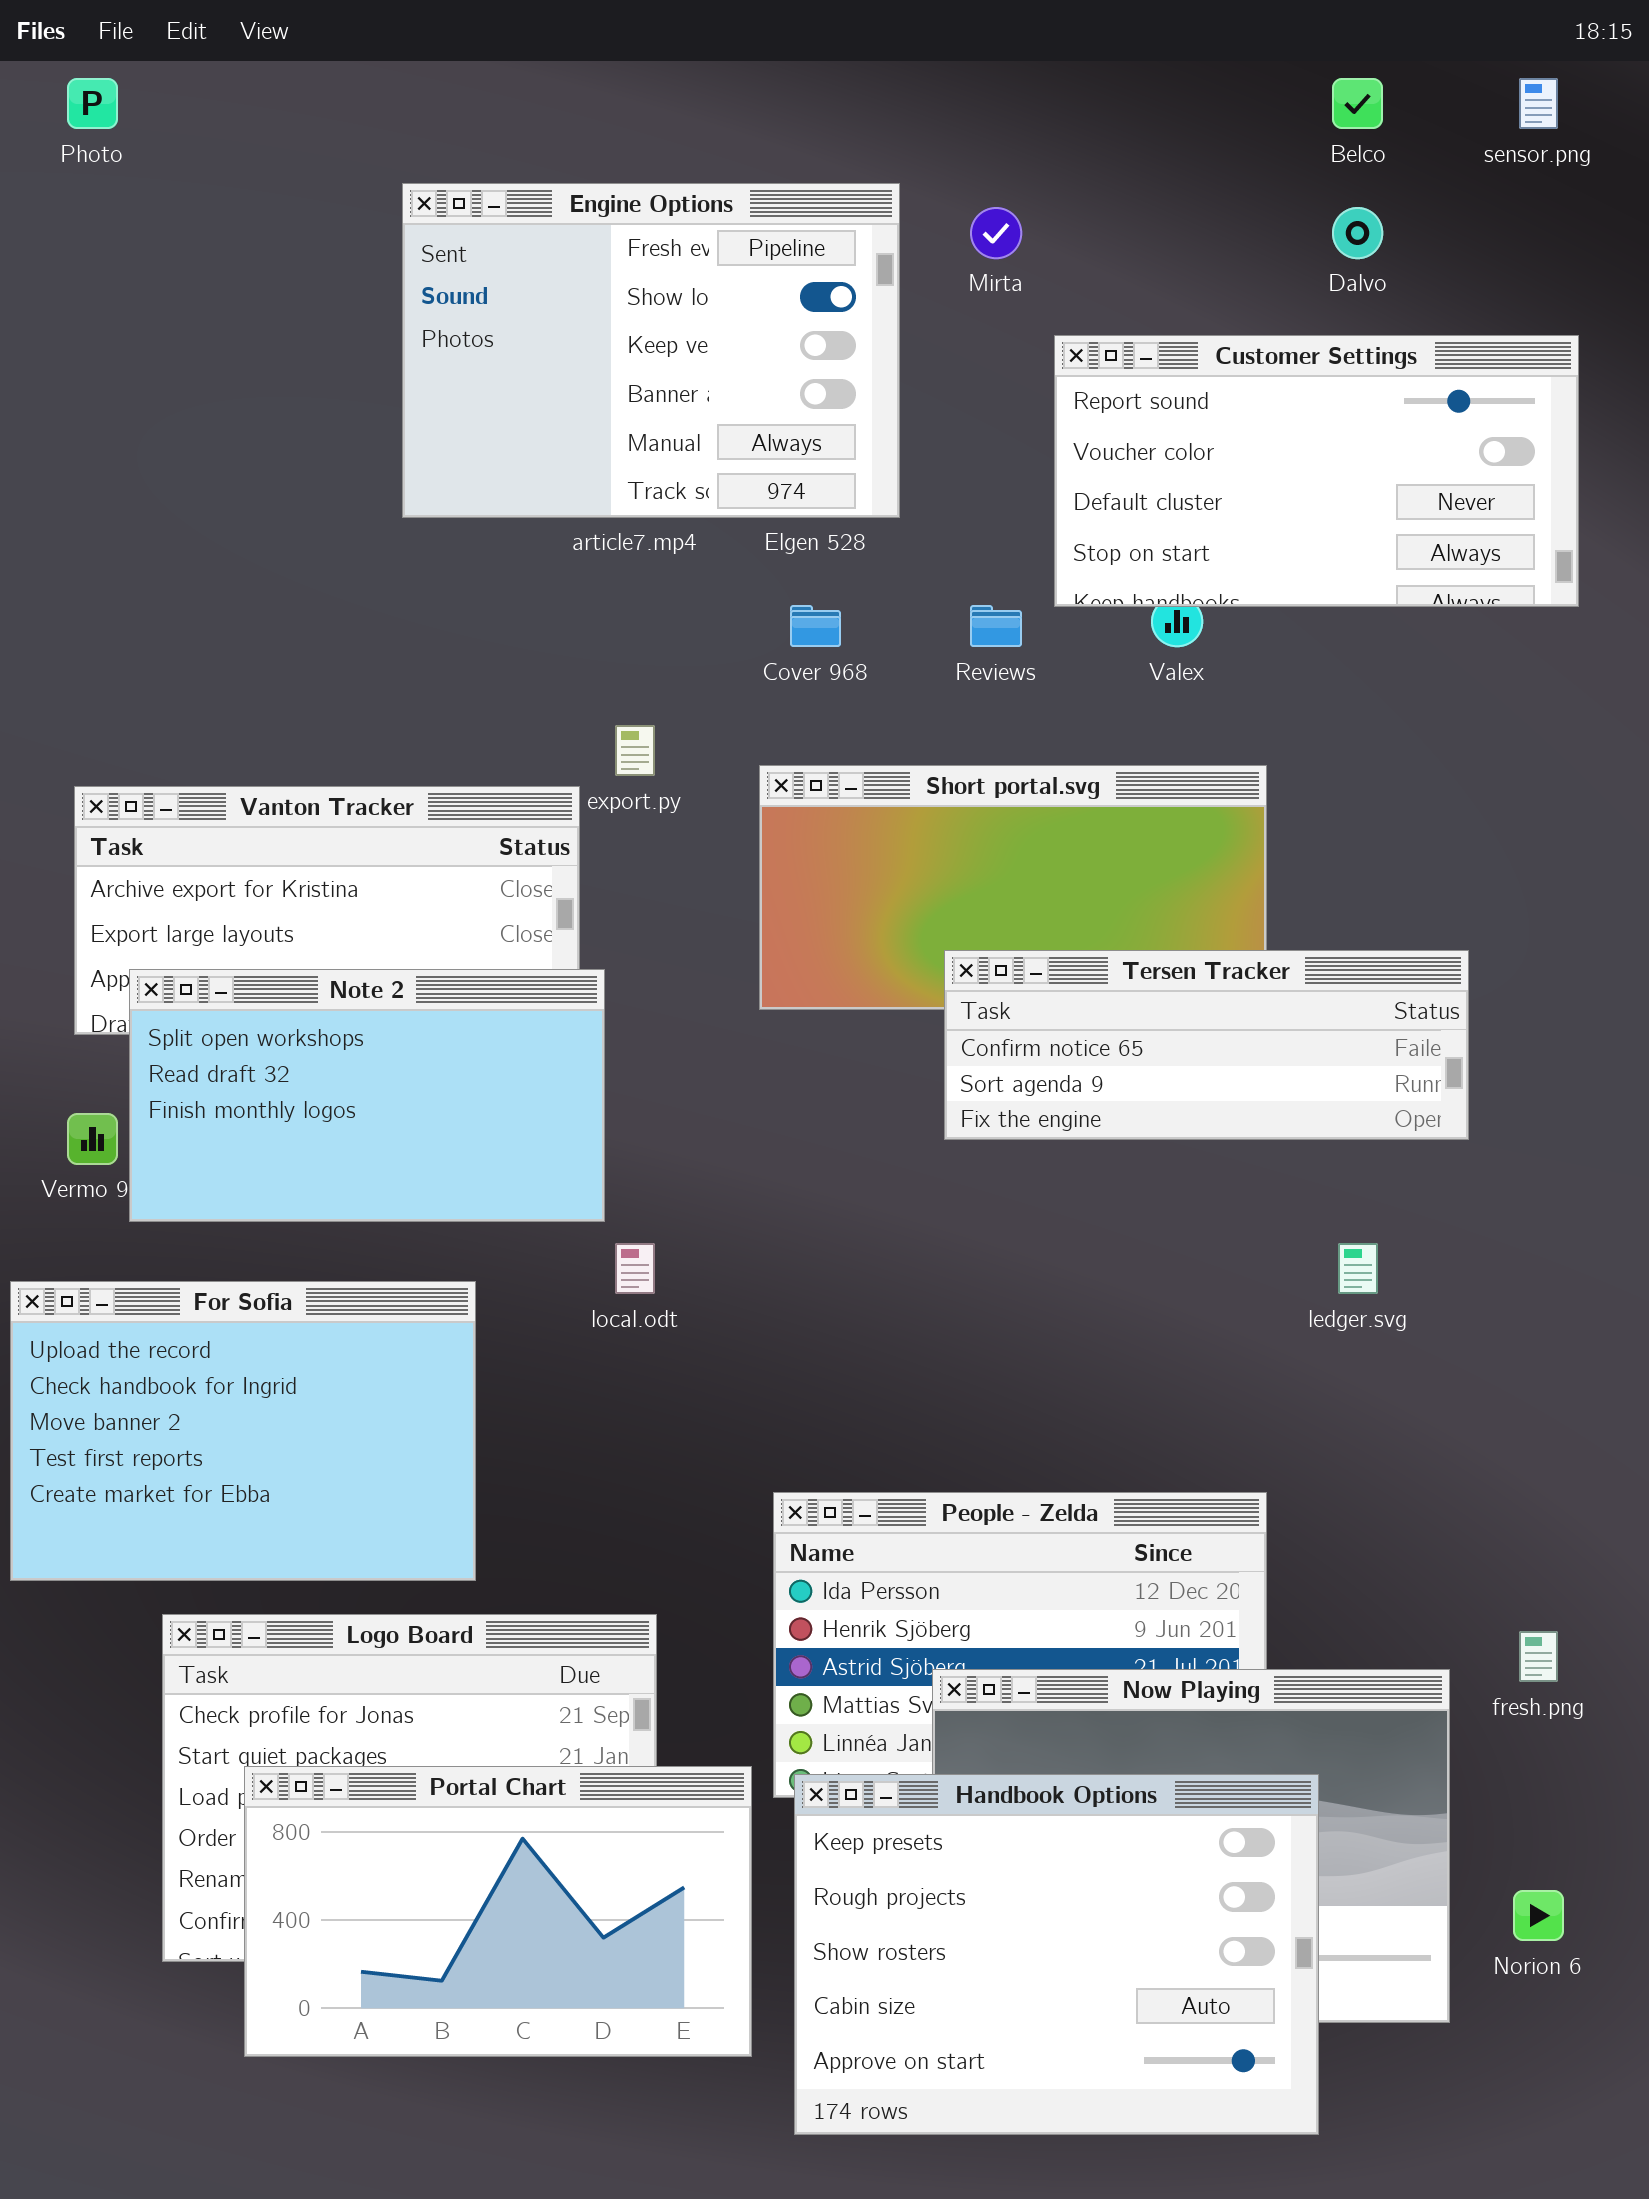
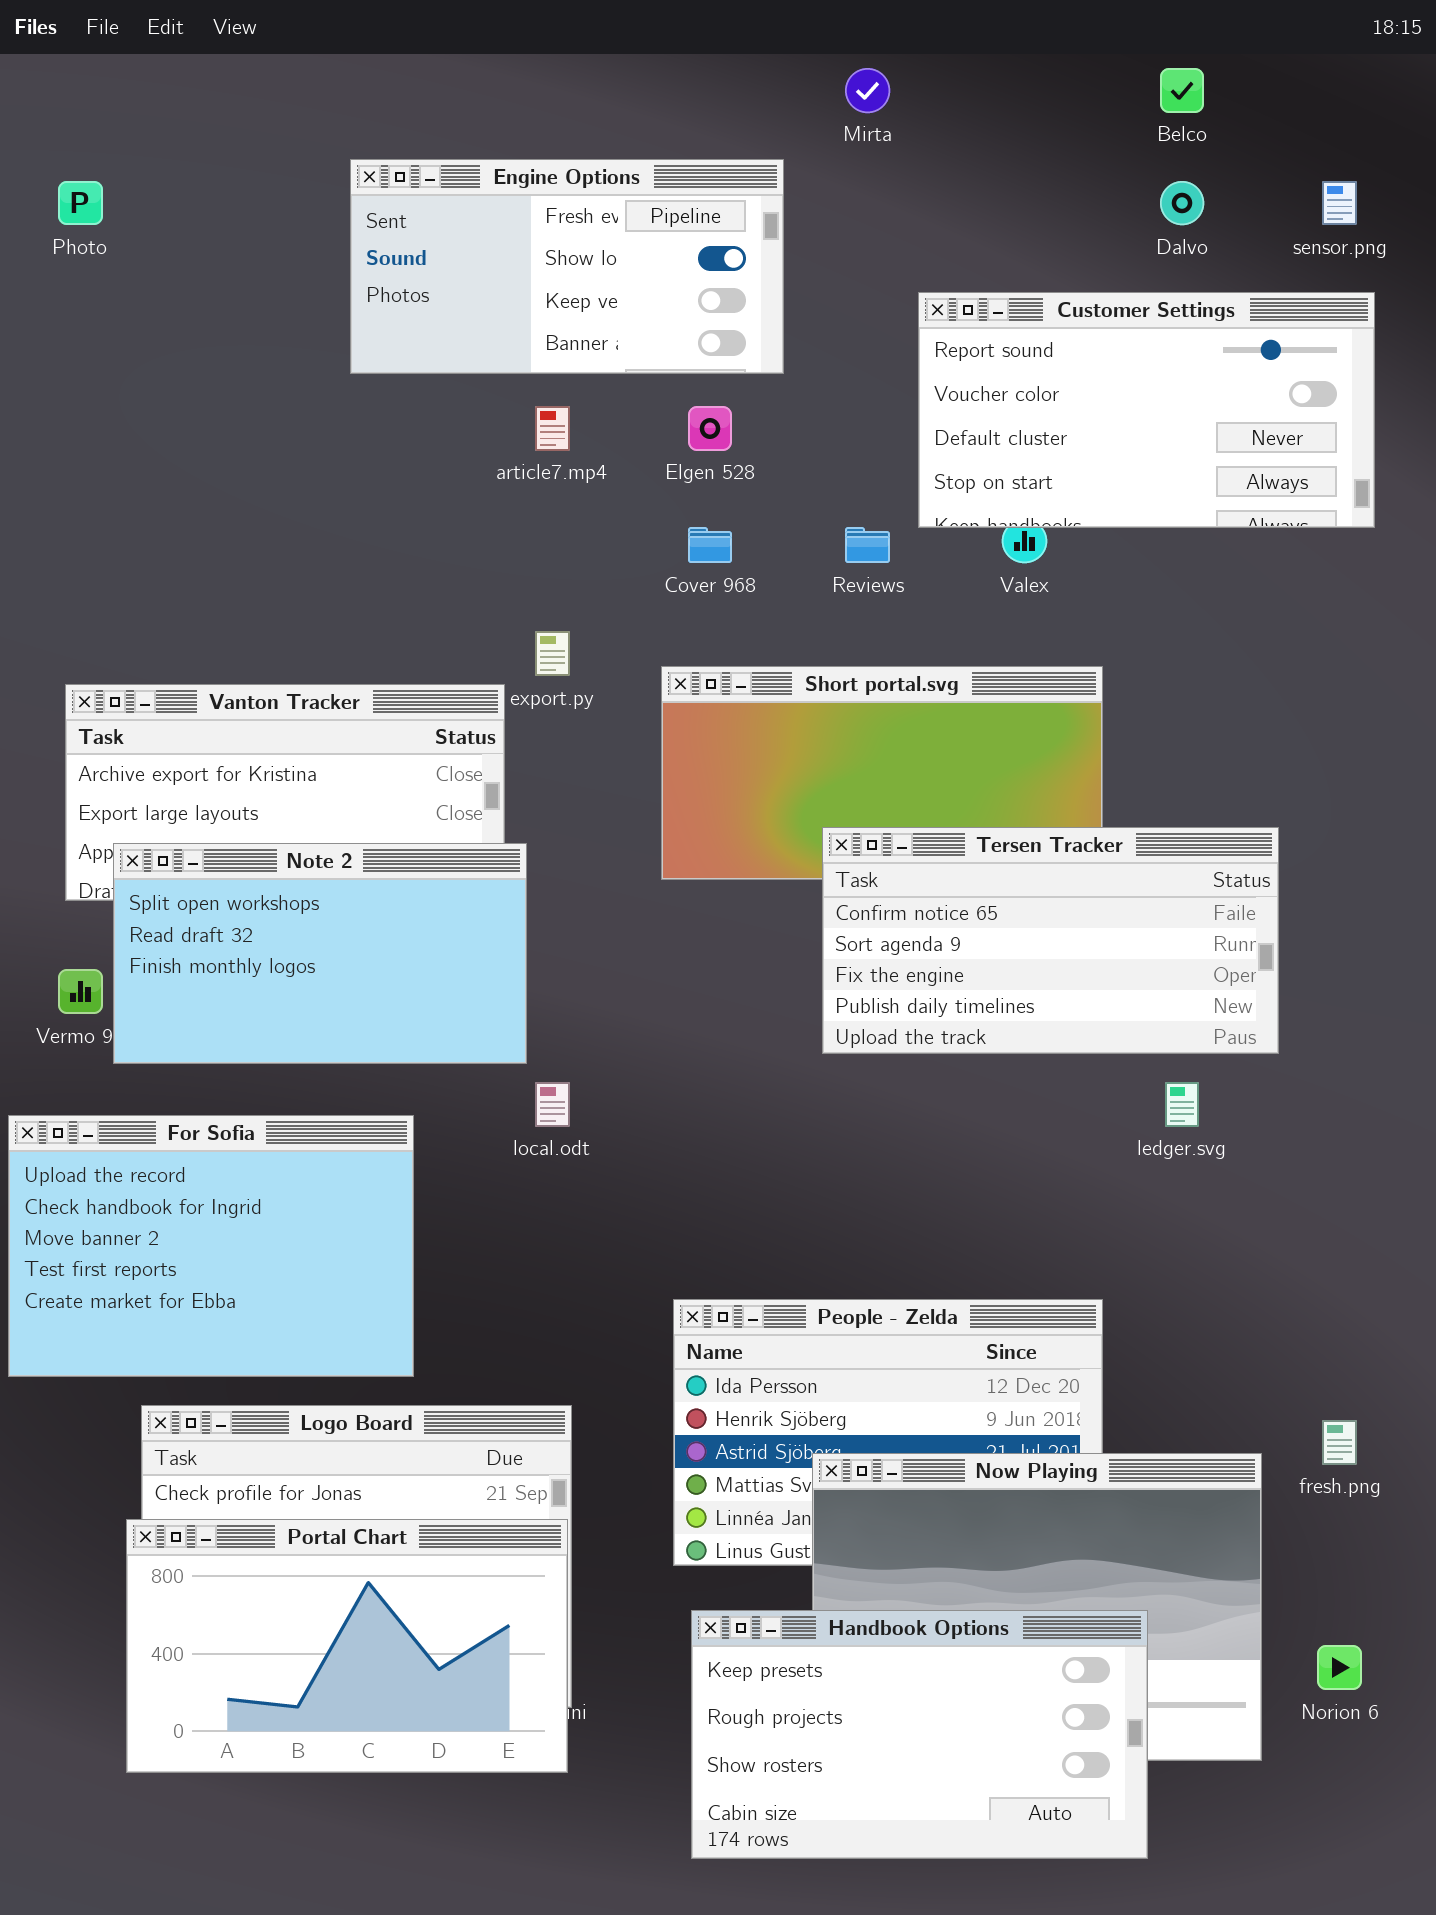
Photo: [67,78,118,129] -> [58,181,103,225], moved
sensor.png: [1519,78,1558,129] -> [1322,181,1357,225], moved
Engine Options: [402,183,900,518] -> [350,159,784,374], resized
Mirta: [970,207,1022,259] -> [845,68,890,113], moved
Tersen Tracker: [944,950,1469,1140] -> [822,827,1279,1054], resized
Portal Chart: [244,1766,752,2057] -> [126,1519,568,1773], moved
Handbook Options: [794,1774,1319,2135] -> [691,1610,1148,1859], resized

